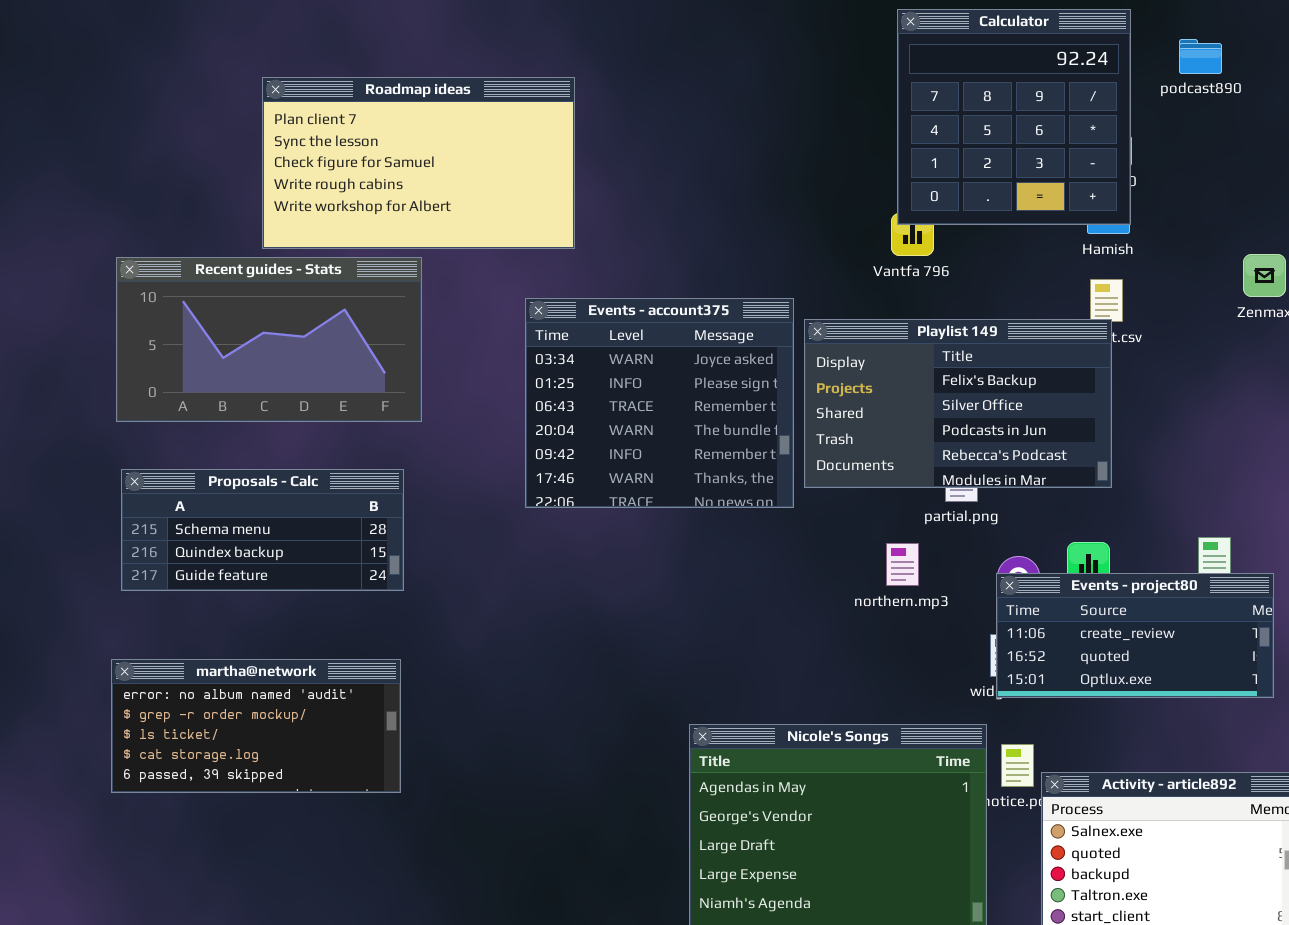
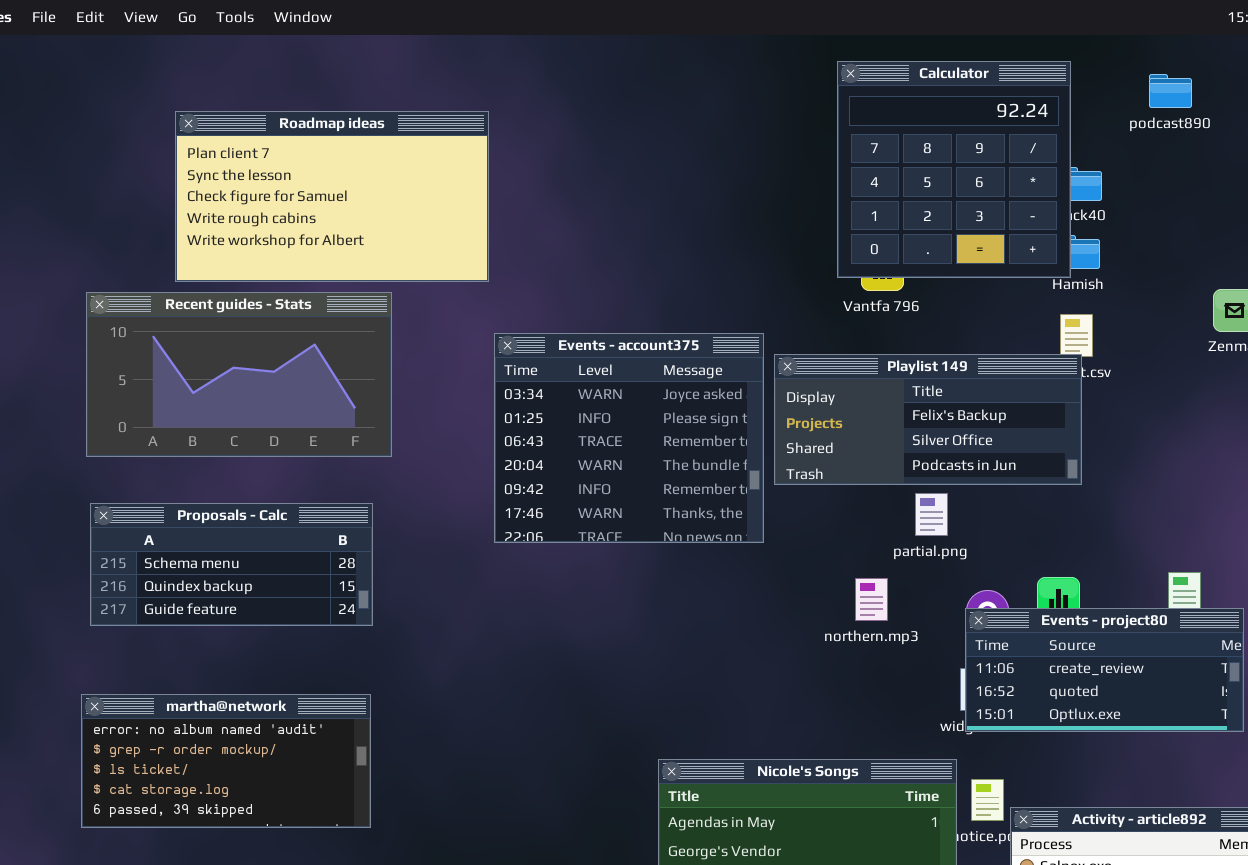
Calculator: [897,9,1131,225] -> [837,61,1071,278], moved
Roadmap ideas: [262,77,575,249] -> [175,111,489,282], moved
Playlist 149: [804,319,1112,488] -> [774,354,1082,485], resized

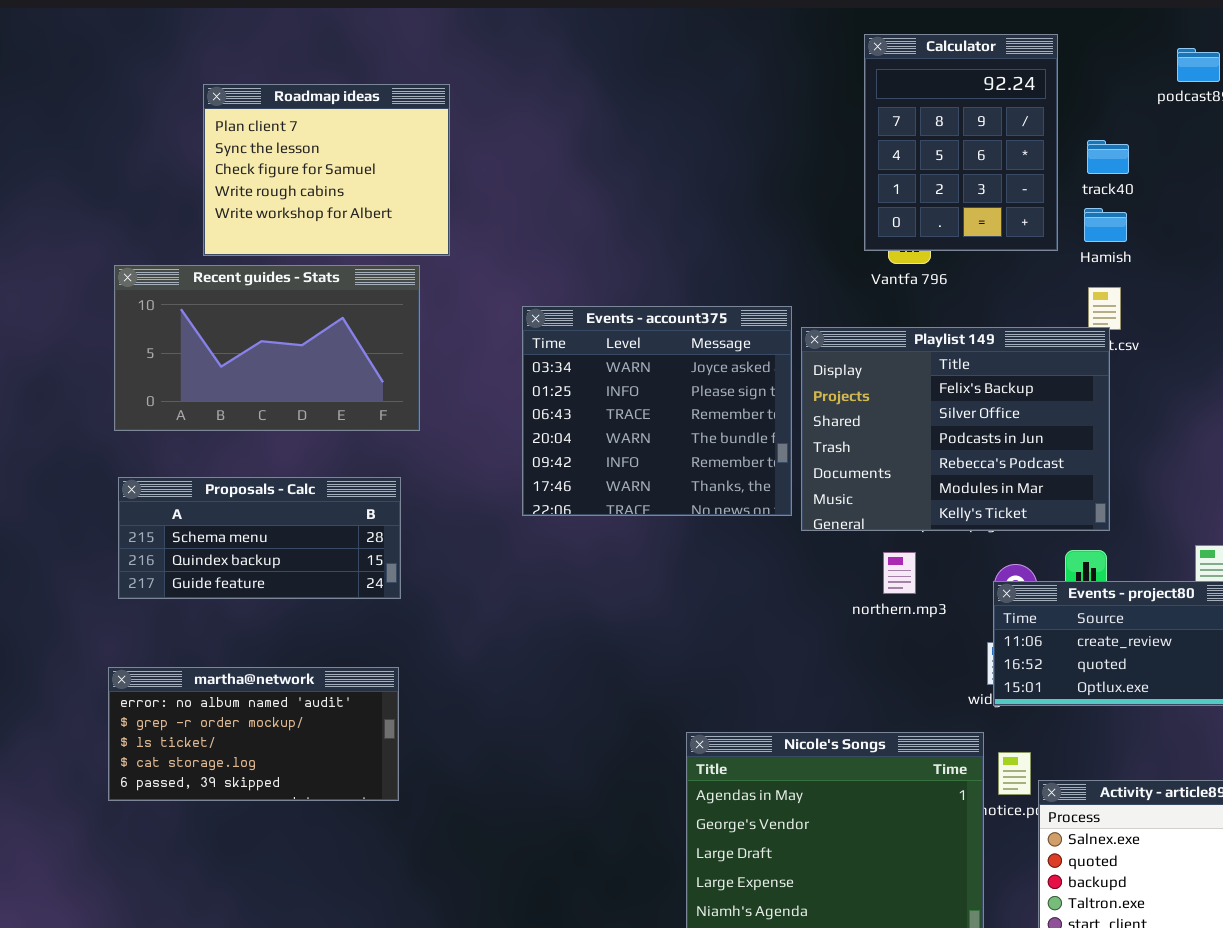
Calculator: [837,61,1071,278] -> [864,34,1058,251], resized
Roadmap ideas: [175,111,489,282] -> [203,84,450,256], resized
Playlist 149: [774,354,1082,485] -> [801,327,1110,531], resized

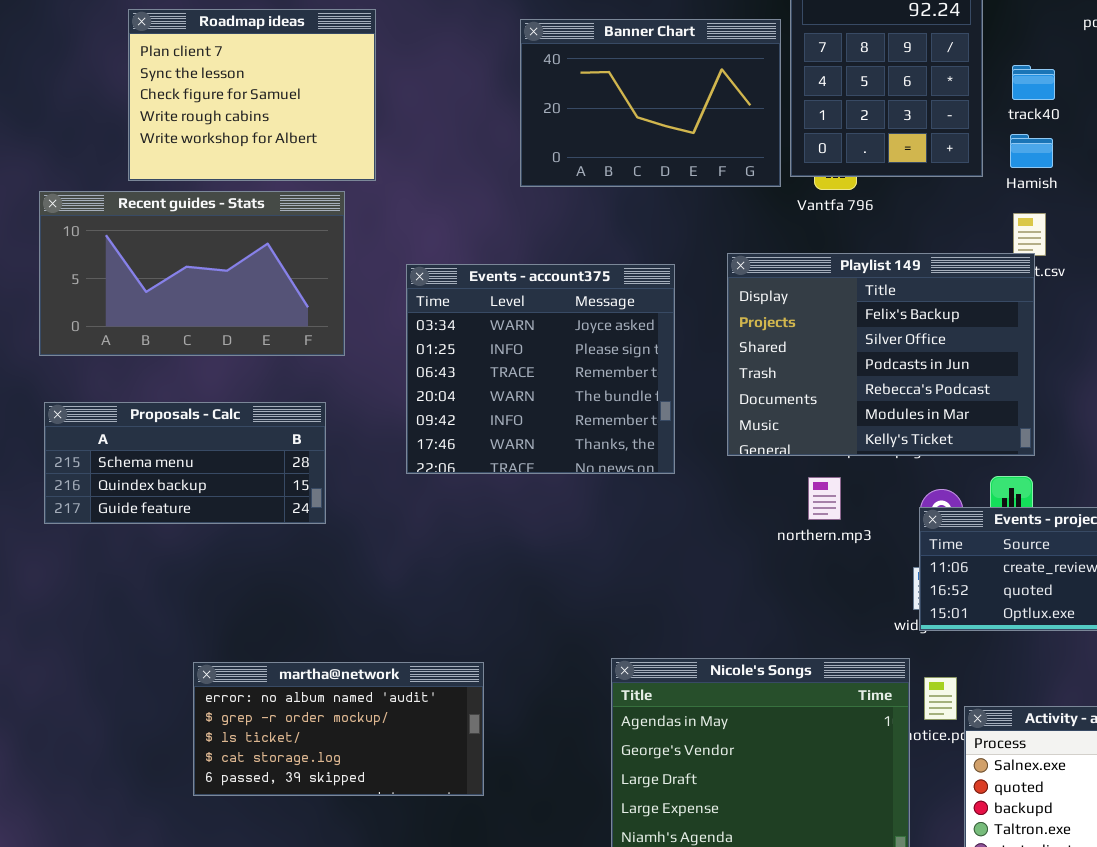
Banner Chart: none -> [520,19,781,187], opened
Events - account375: [522,306,792,516] -> [406,264,675,474], moved
martha@network: [108,667,399,801] -> [193,662,484,796], moved

